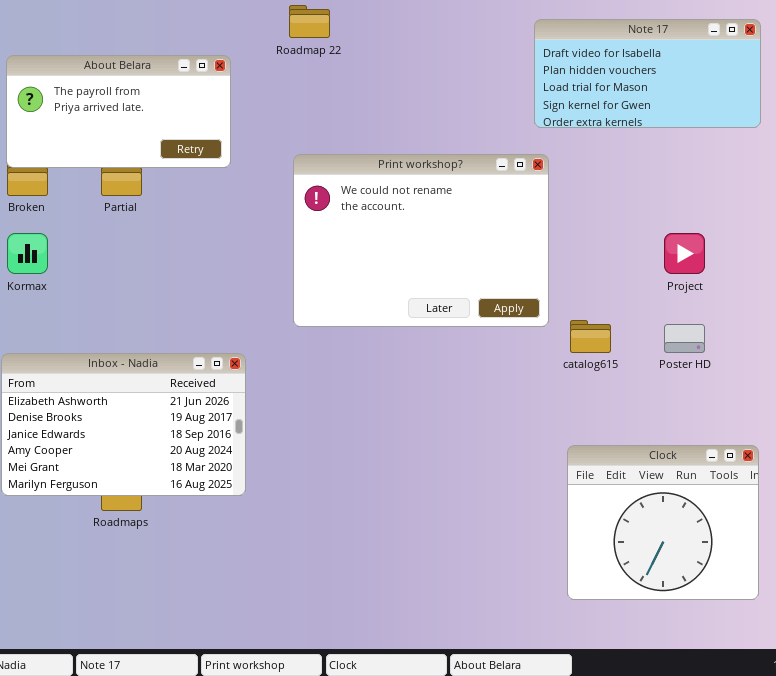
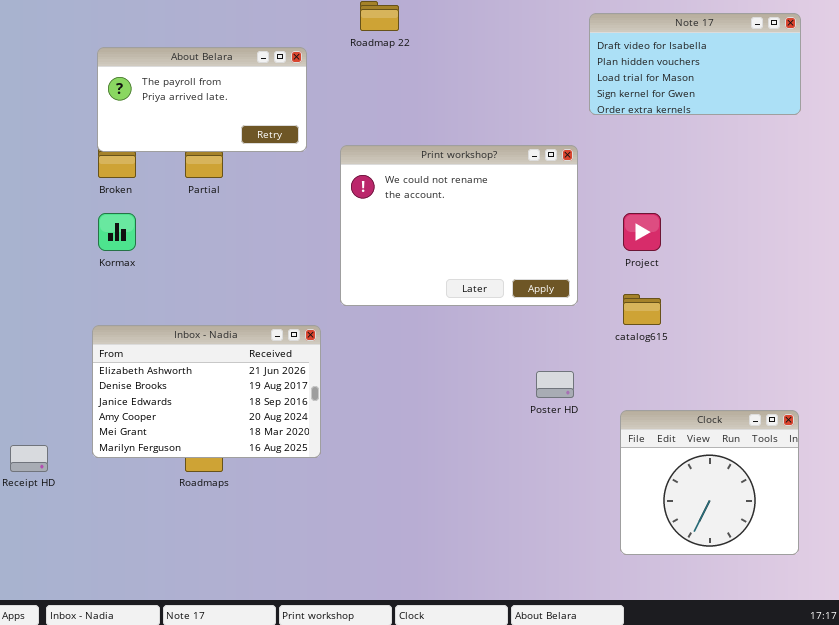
Print workshop?: [293,154,549,327] -> [340,145,578,306], moved
Project: [664,233,705,274] -> [623,213,661,251], moved
Poster HD: [664,324,705,353] -> [536,371,574,398], moved

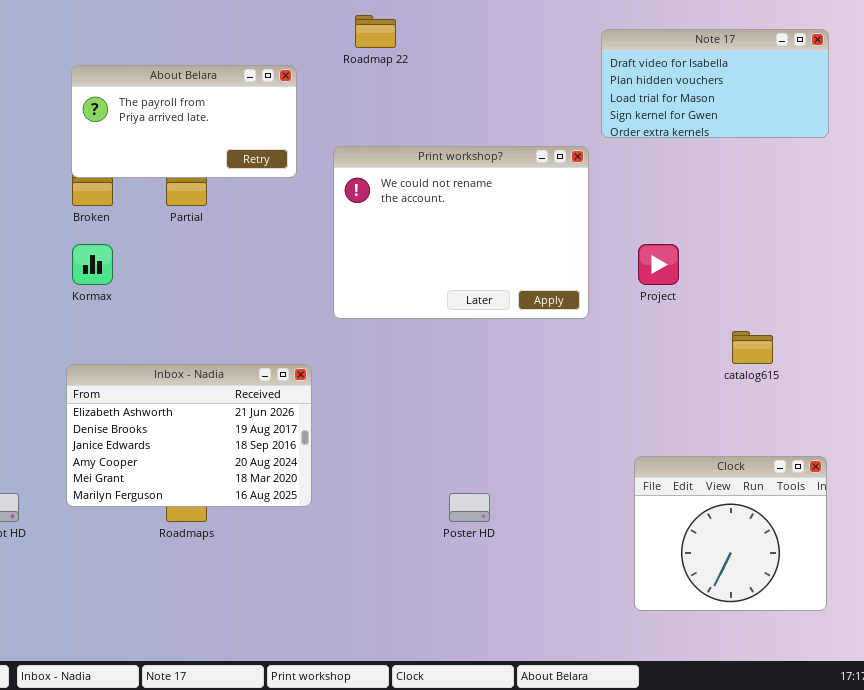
Print workshop?: [340,145,578,306] -> [333,146,589,319], moved
catalog615: [623,294,661,325] -> [732,331,773,364], moved
Poster HD: [536,371,574,398] -> [449,493,490,522], moved

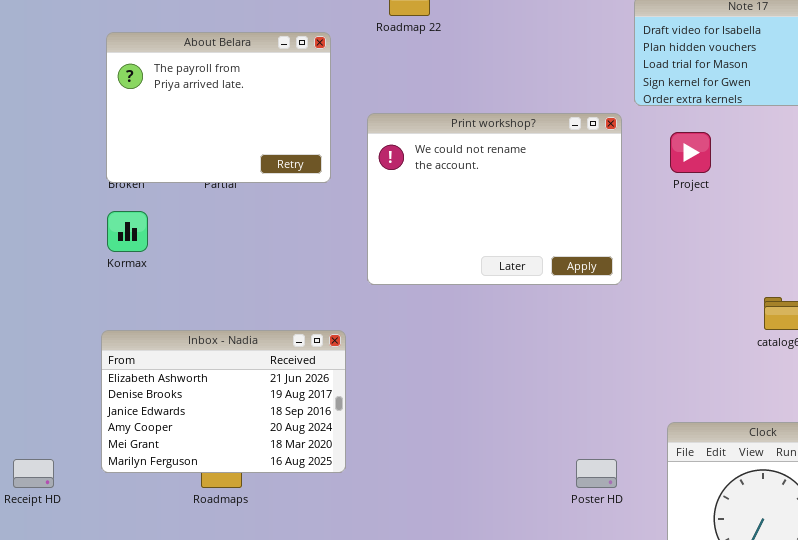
About Belara: [71,65,297,178] -> [106,32,331,183], resized
Project: [638,244,679,285] -> [670,132,711,173], moved
Poster HD: [449,493,490,522] -> [576,459,617,488], moved

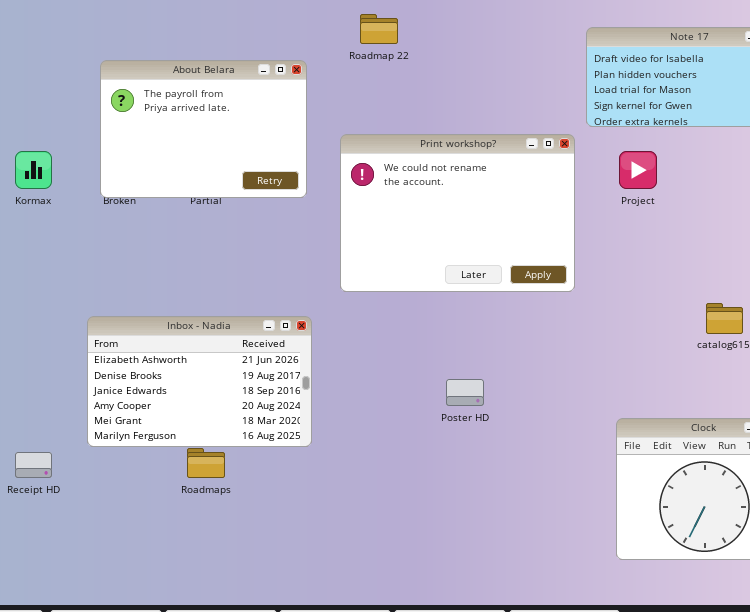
Kormax: [107,211,148,252] -> [15,151,52,189], moved
Inbox - Nadia: [101,330,346,473] -> [87,316,312,447], moved
Poster HD: [576,459,617,488] -> [446,379,484,406], moved

